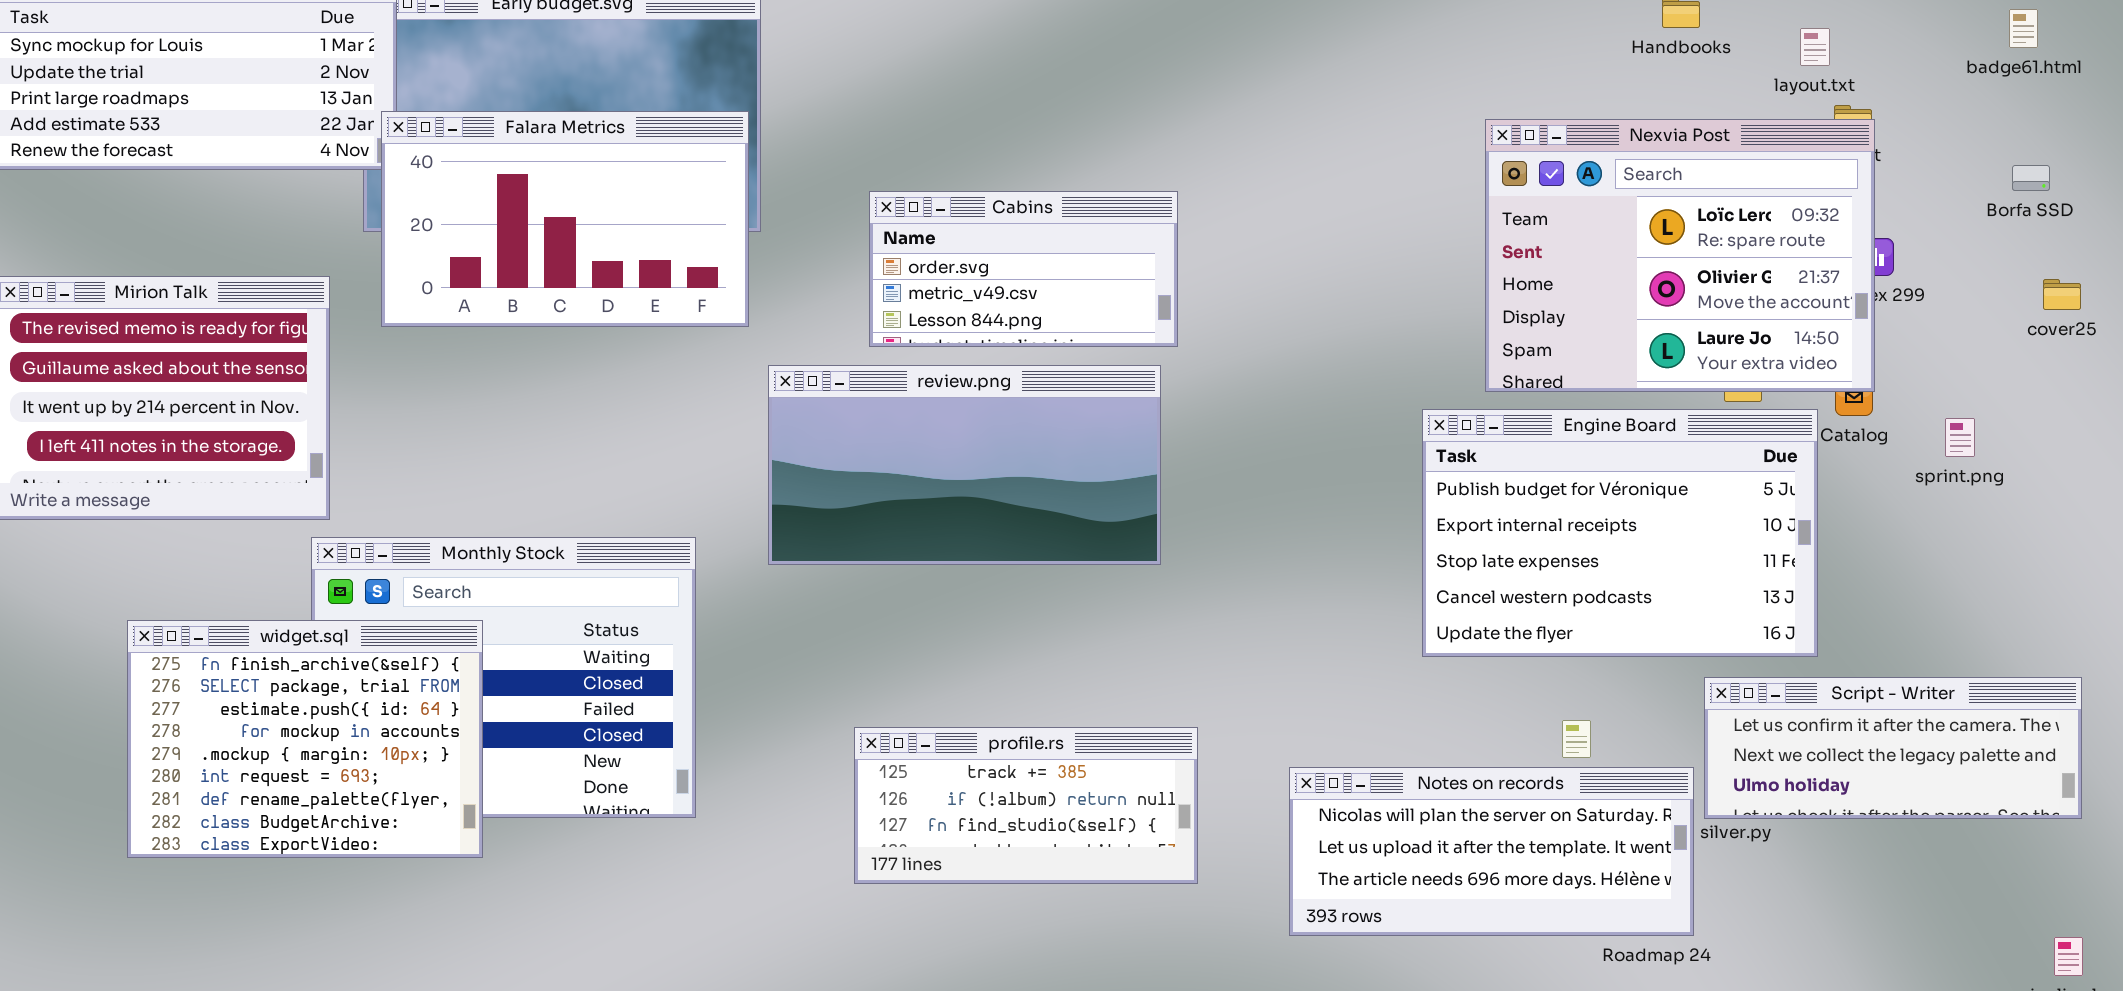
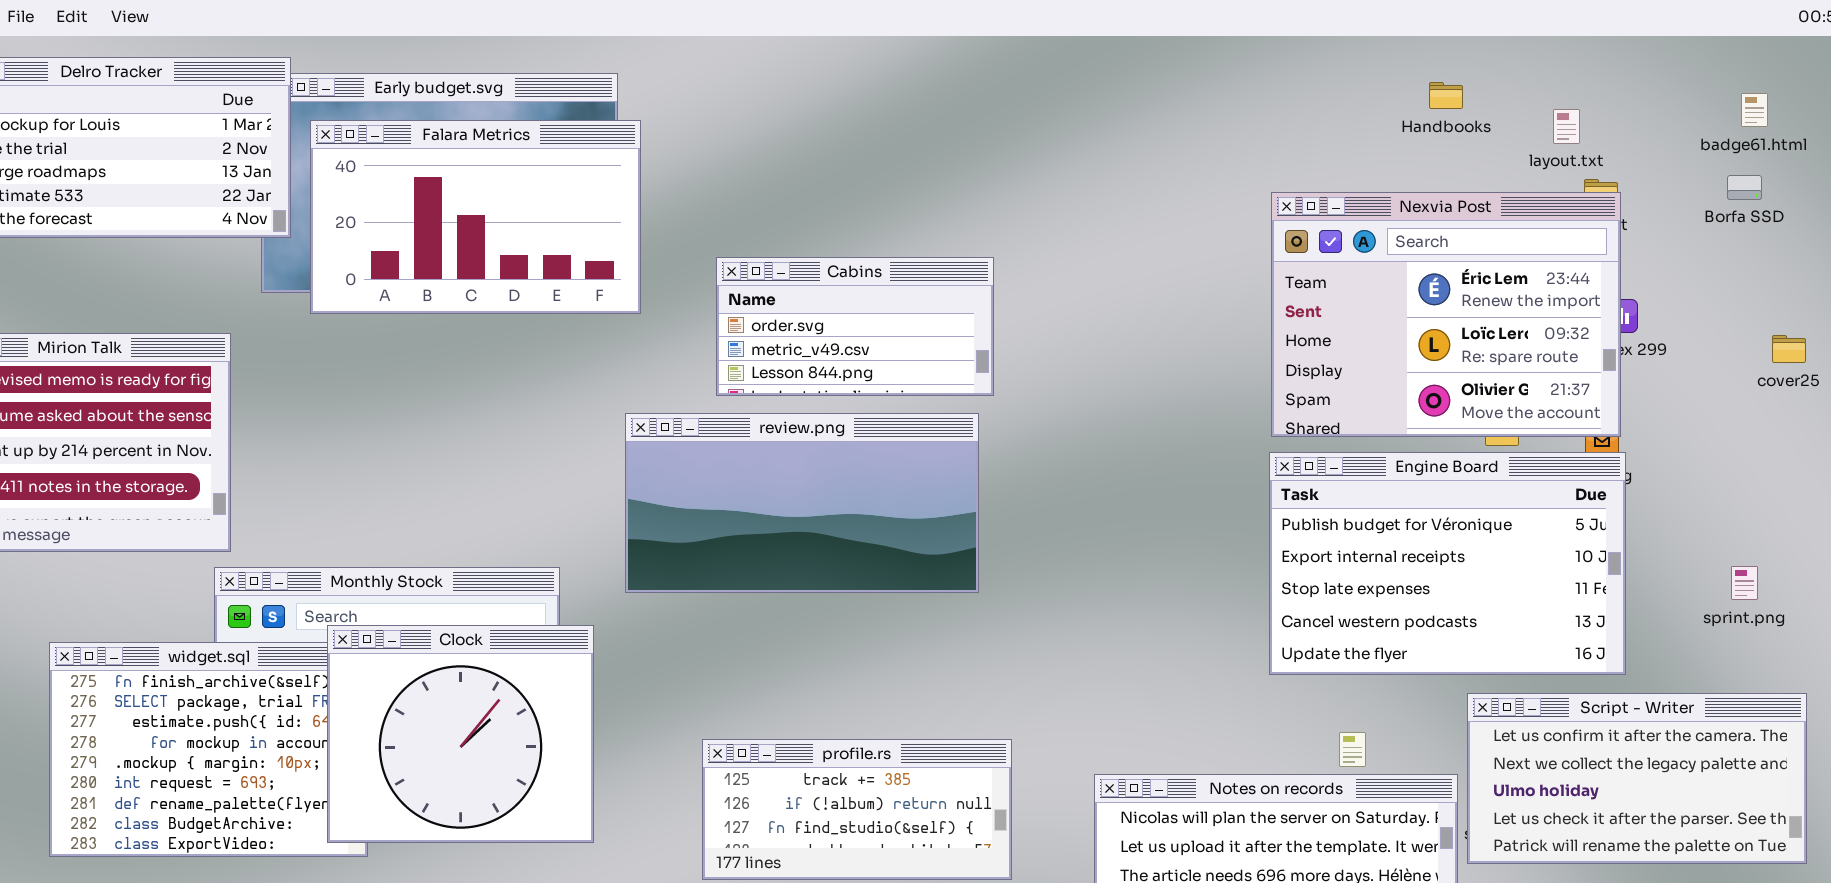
Falara Metrics: [381,111,749,327] -> [310,120,641,314], moved
Nexvia Post: [1485,119,1875,392] -> [1271,192,1621,437], scrolled up 1 row
Borfa SSD: [2012,165,2050,191] -> [1727,175,1762,200], moved
Engine Board: [1422,409,1818,657] -> [1269,452,1626,675], moved
sprint.png: [1945,418,1975,457] -> [1731,566,1758,600], moved
Clock: none -> [327,625,594,843], opened
Script - Writer: [1704,677,2082,819] -> [1467,693,1807,864], resized

